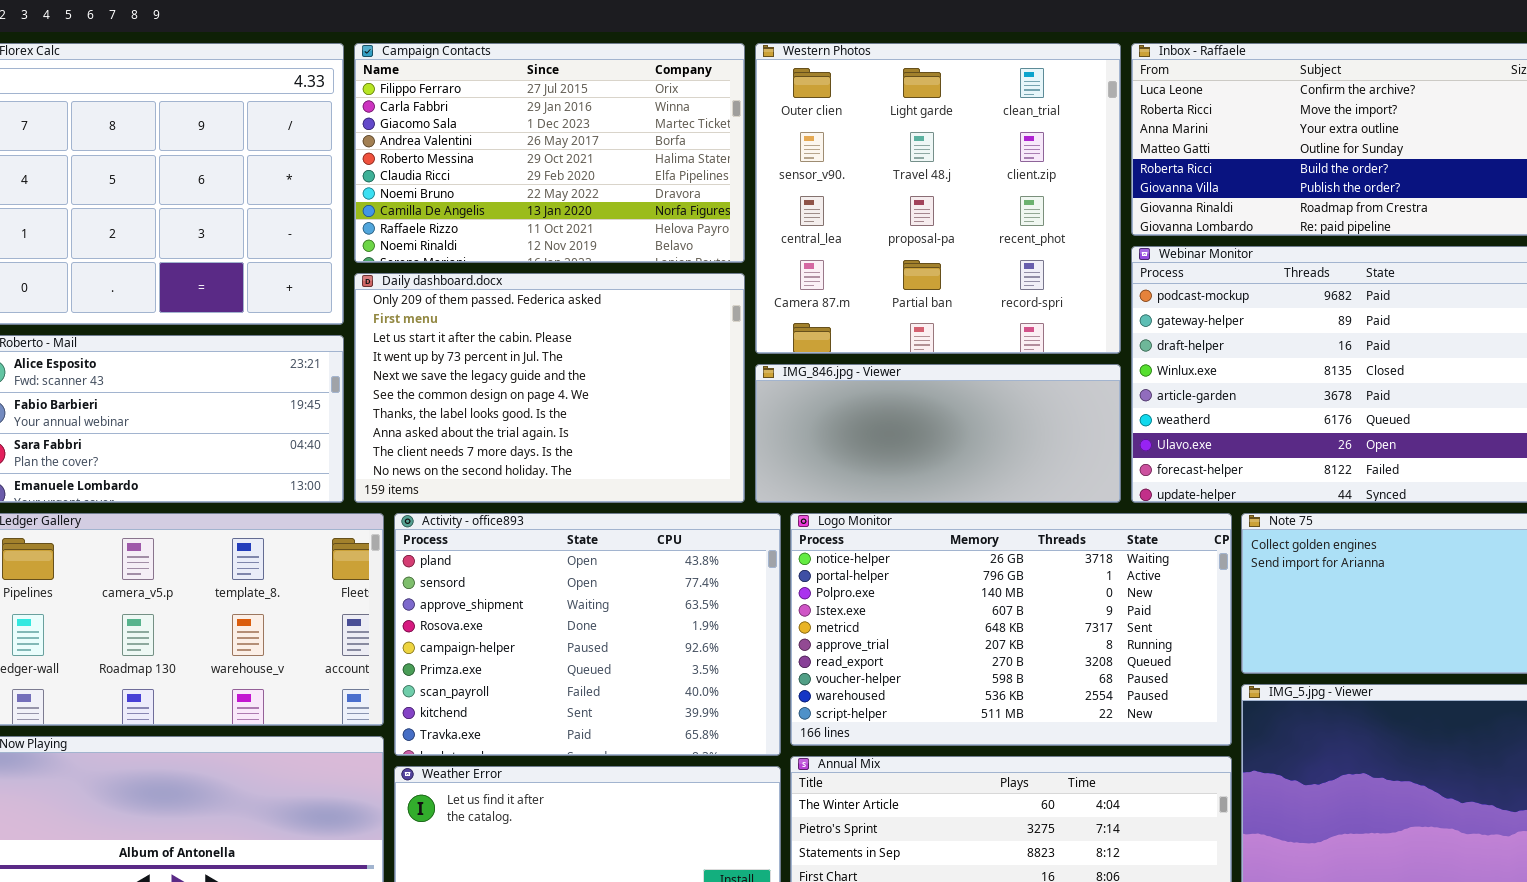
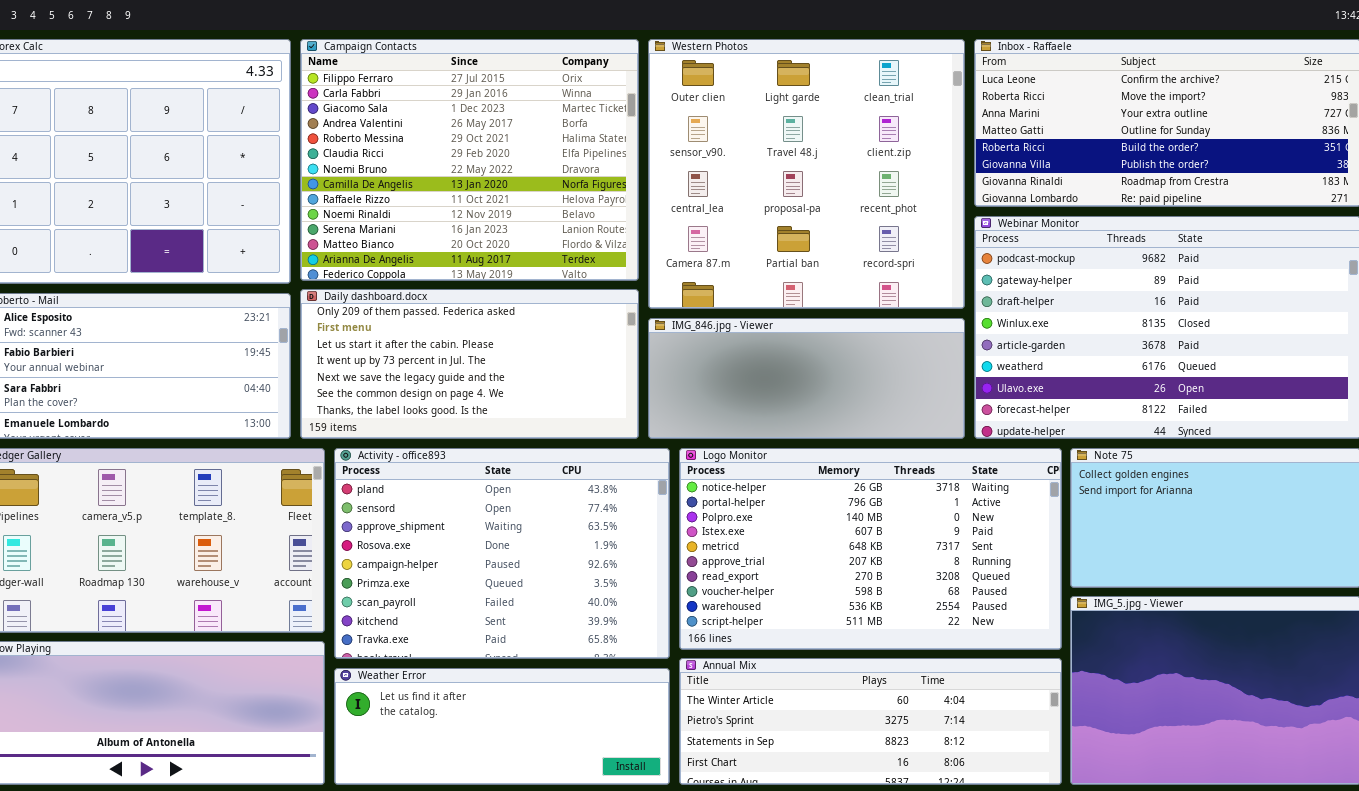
Campaign Contacts: [354,43,745,263] -> [300,39,639,281], resized
Daily dashboard.docx: [354,273,745,503] -> [300,289,639,439], resized

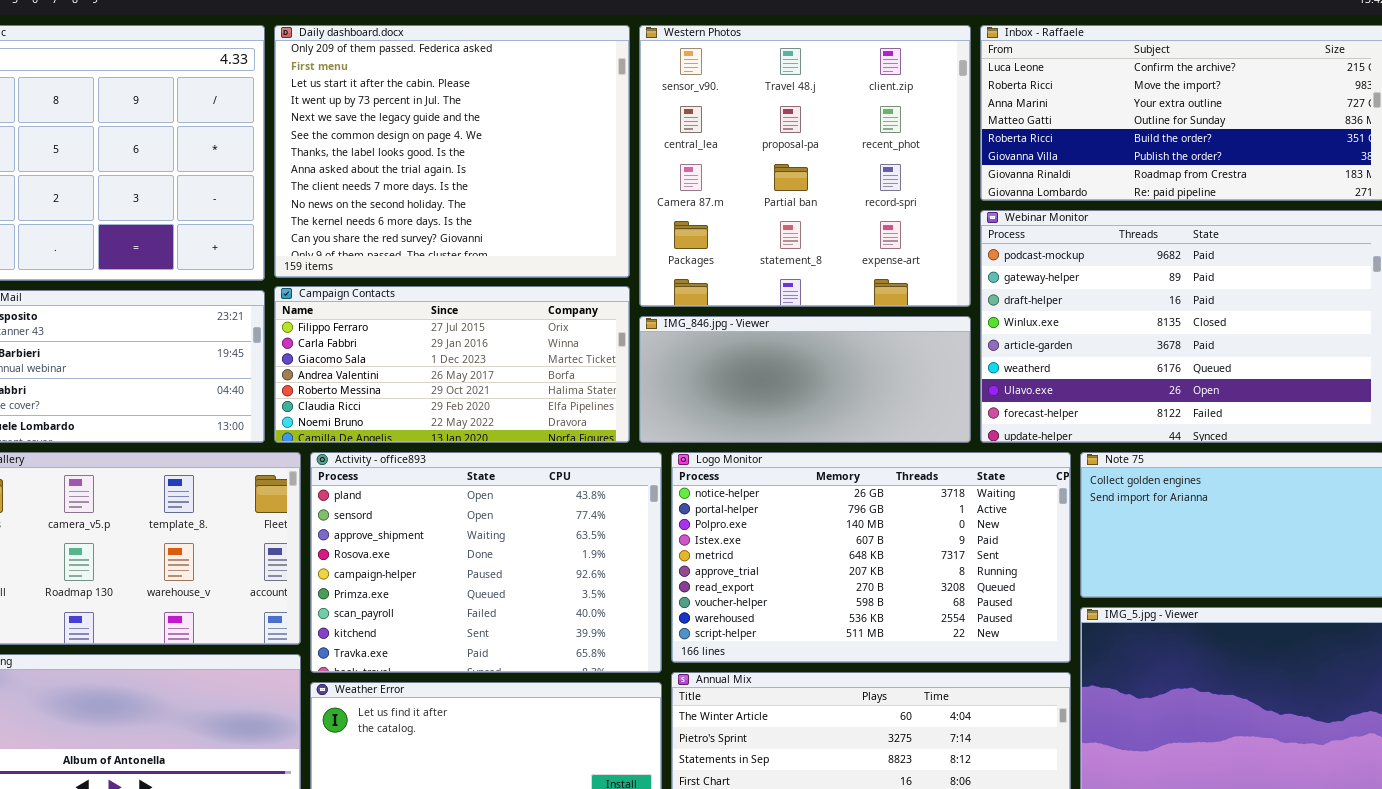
Campaign Contacts: [300,39,639,281] -> [274,286,630,443], moved, resized
Western Photos: [648,39,965,309] -> [639,25,971,307], scrolled down 1 row
Daily dashboard.docx: [300,289,639,439] -> [274,25,630,278], moved, resized

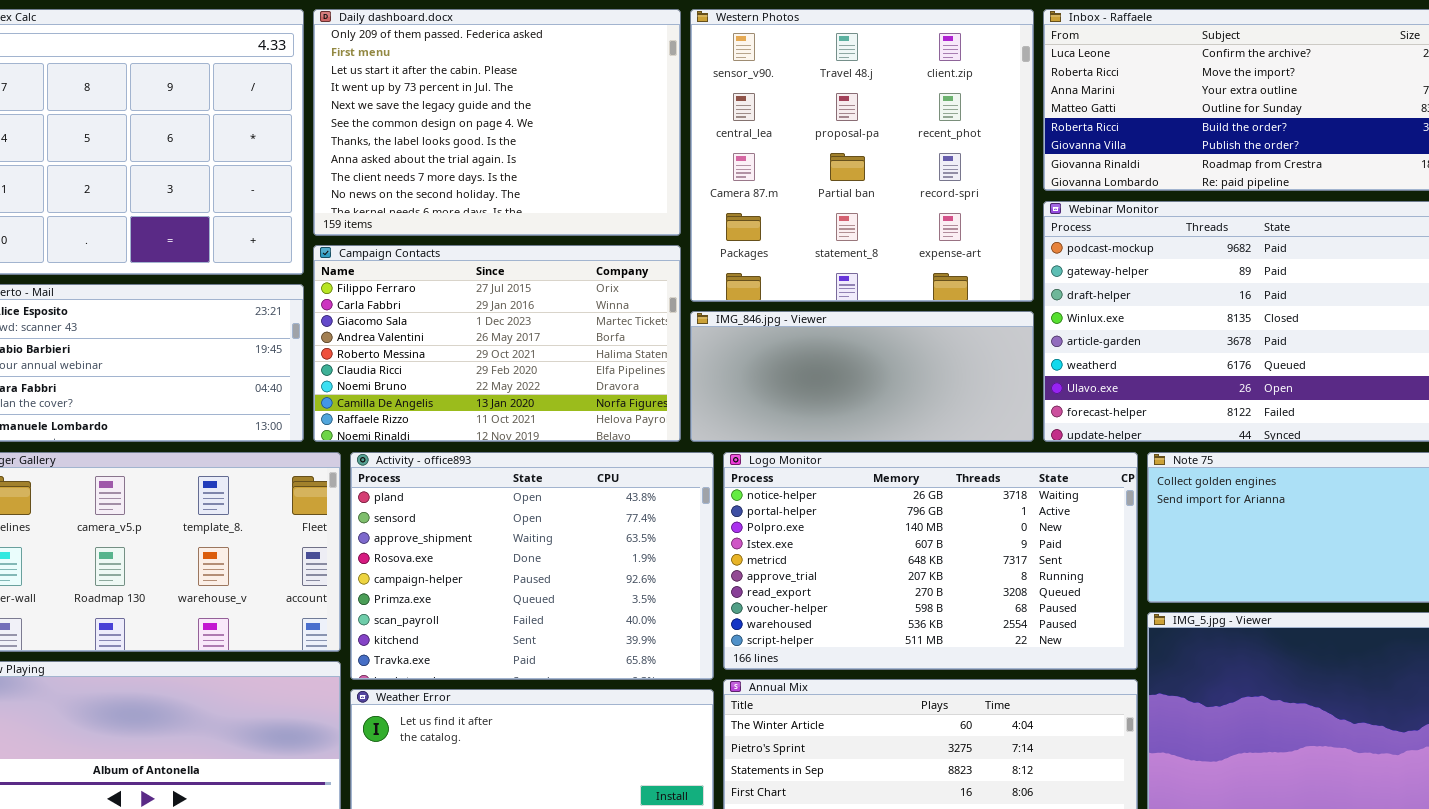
Daily dashboard.docx: [274,25,630,278] -> [313,9,681,236], resized
Campaign Contacts: [274,286,630,443] -> [313,245,681,442], resized

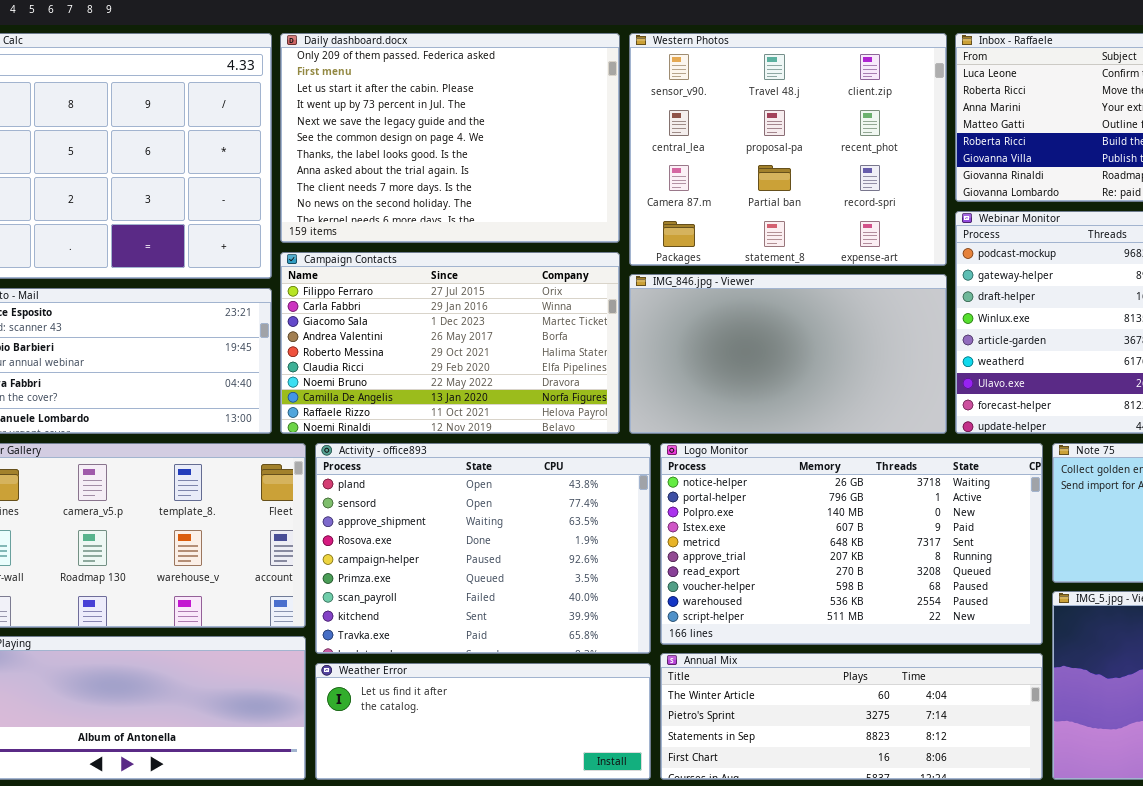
Western Photos: [690,9,1034,302] -> [629,33,947,266], resized
IMG_846.jpg - Viewer: [690,311,1034,442] -> [629,274,947,434], resized

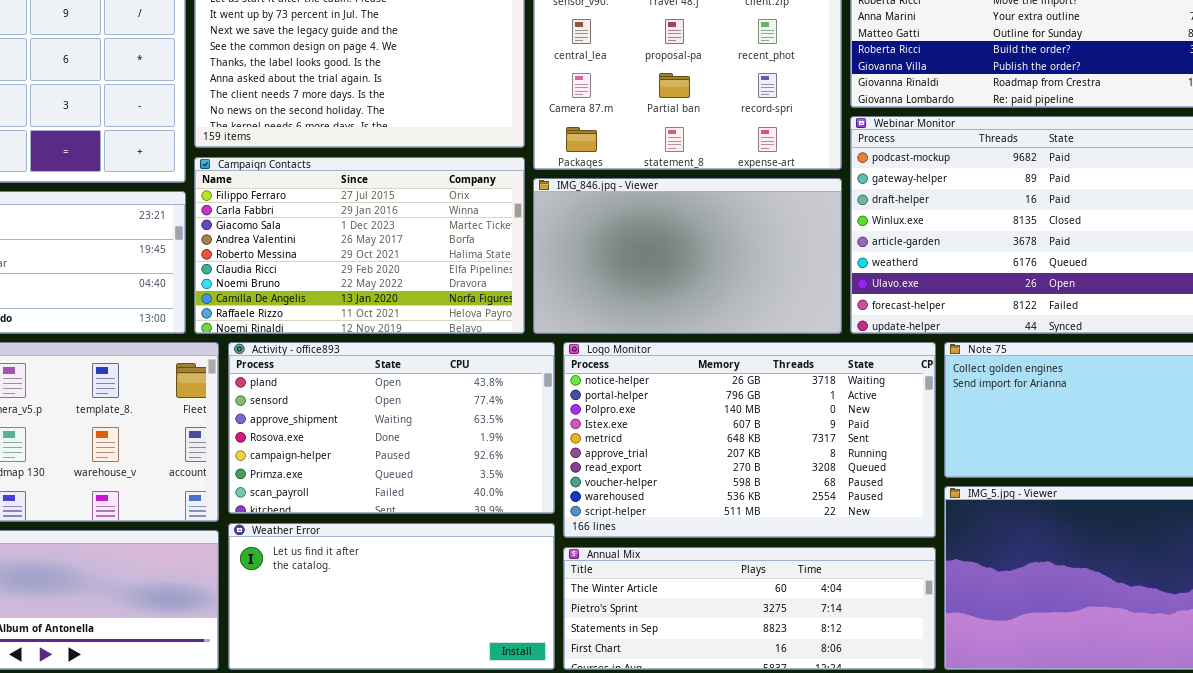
Activity - office893: [315,443,651,654] -> [228,342,555,514], resized
Weather Error: [315,663,651,780] -> [228,523,555,670], resized

